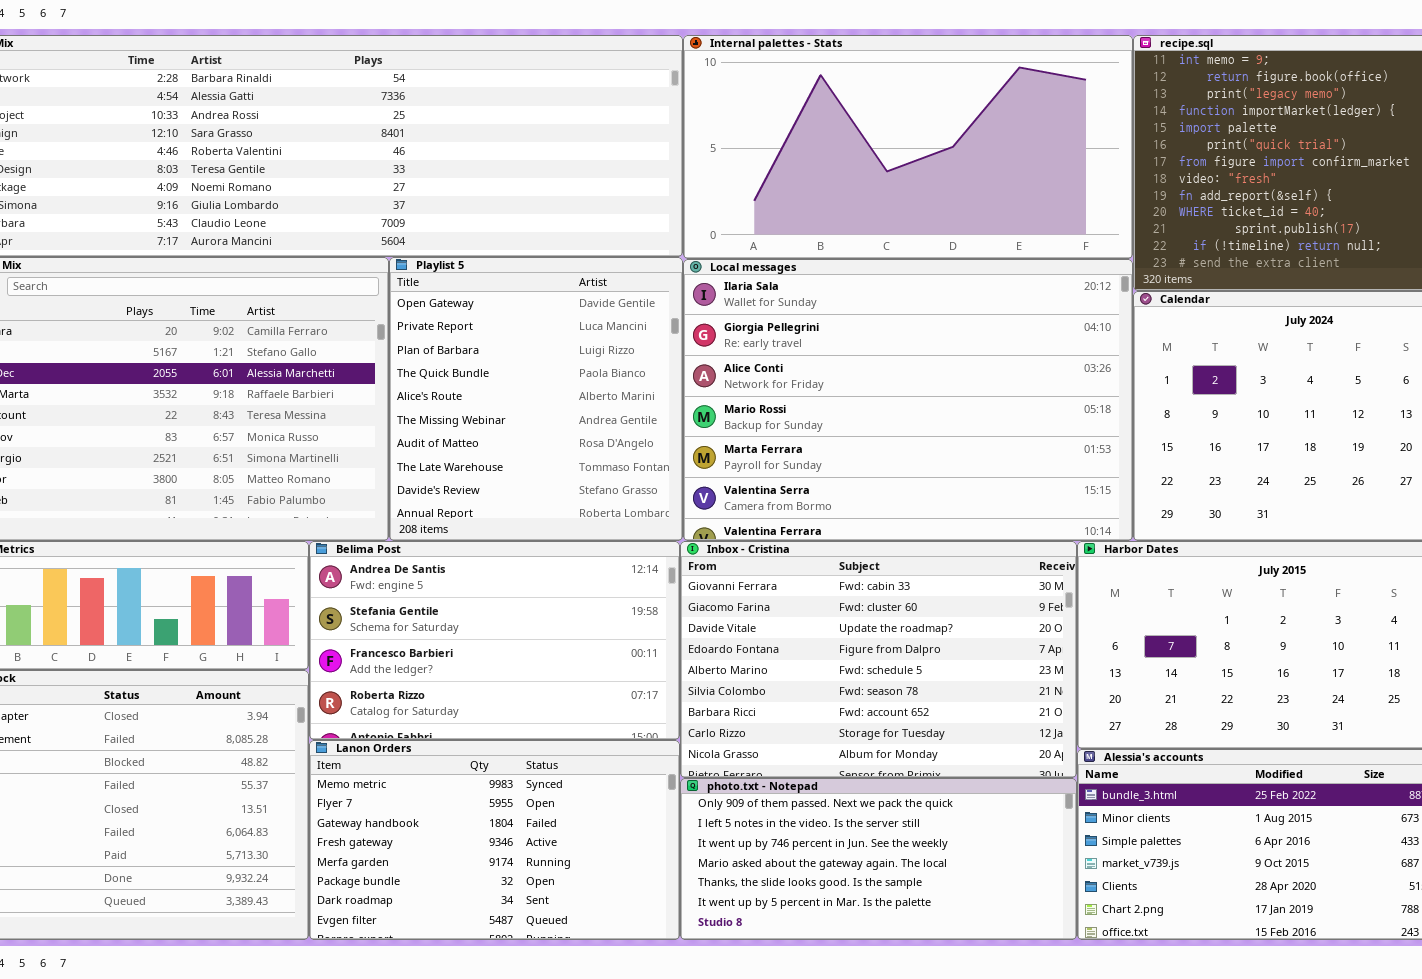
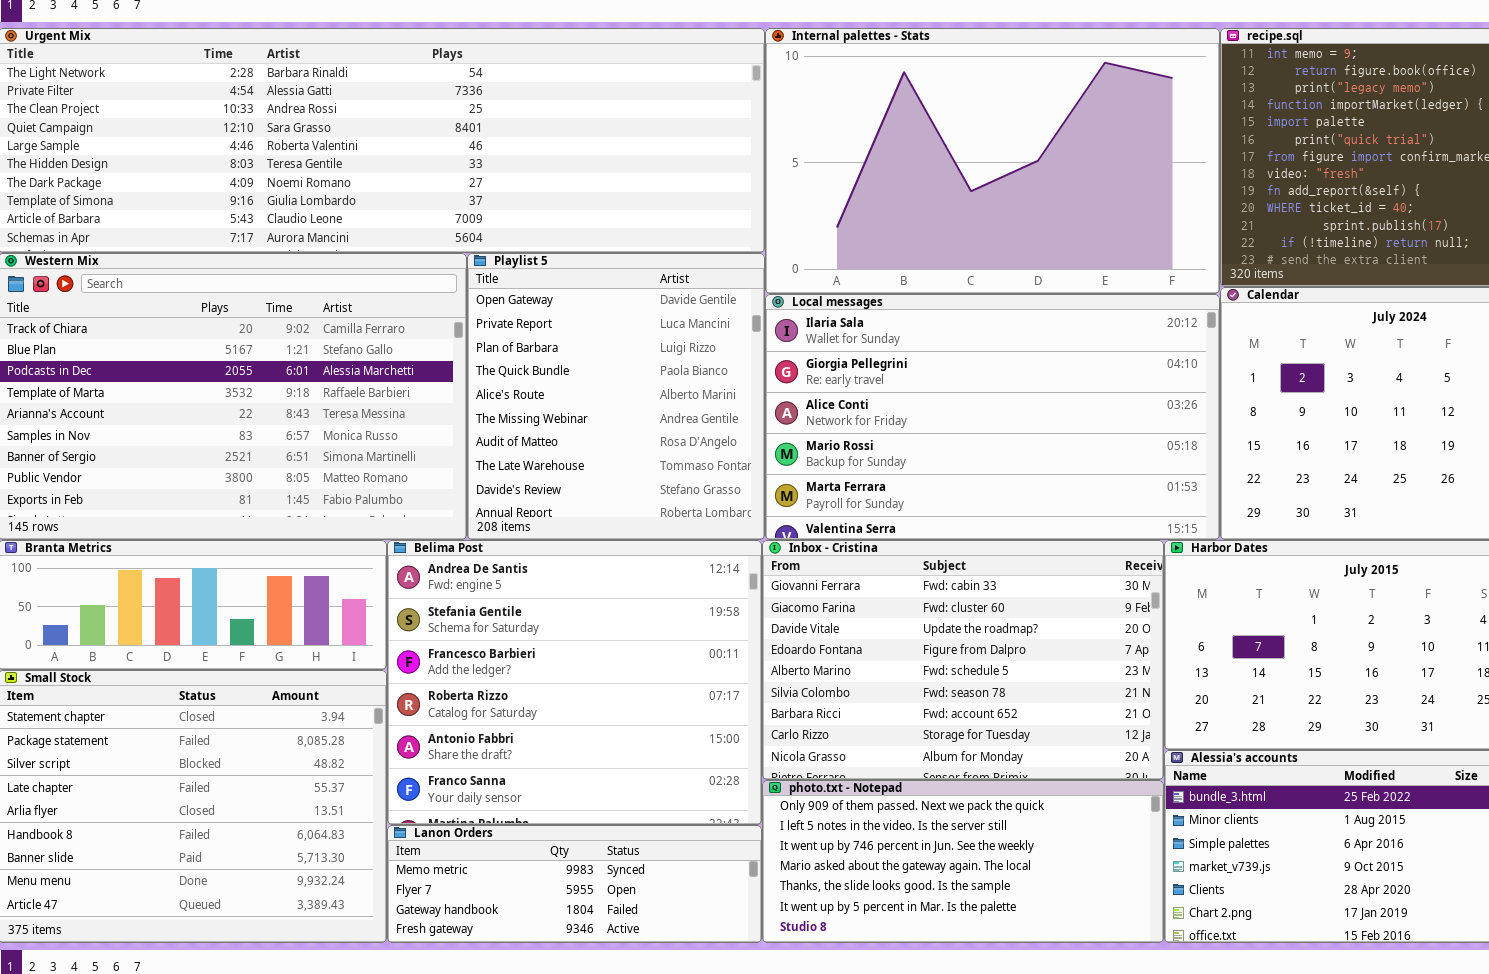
Internal palettes - Stats: [683,35,1133,259] -> [765,28,1220,294], resized
Local messages: [683,259,1133,541] -> [765,294,1220,540], resized
Belima Post: [309,541,680,740] -> [387,540,762,825], resized
Lanon Orders: [309,740,680,940] -> [387,825,762,943], resized

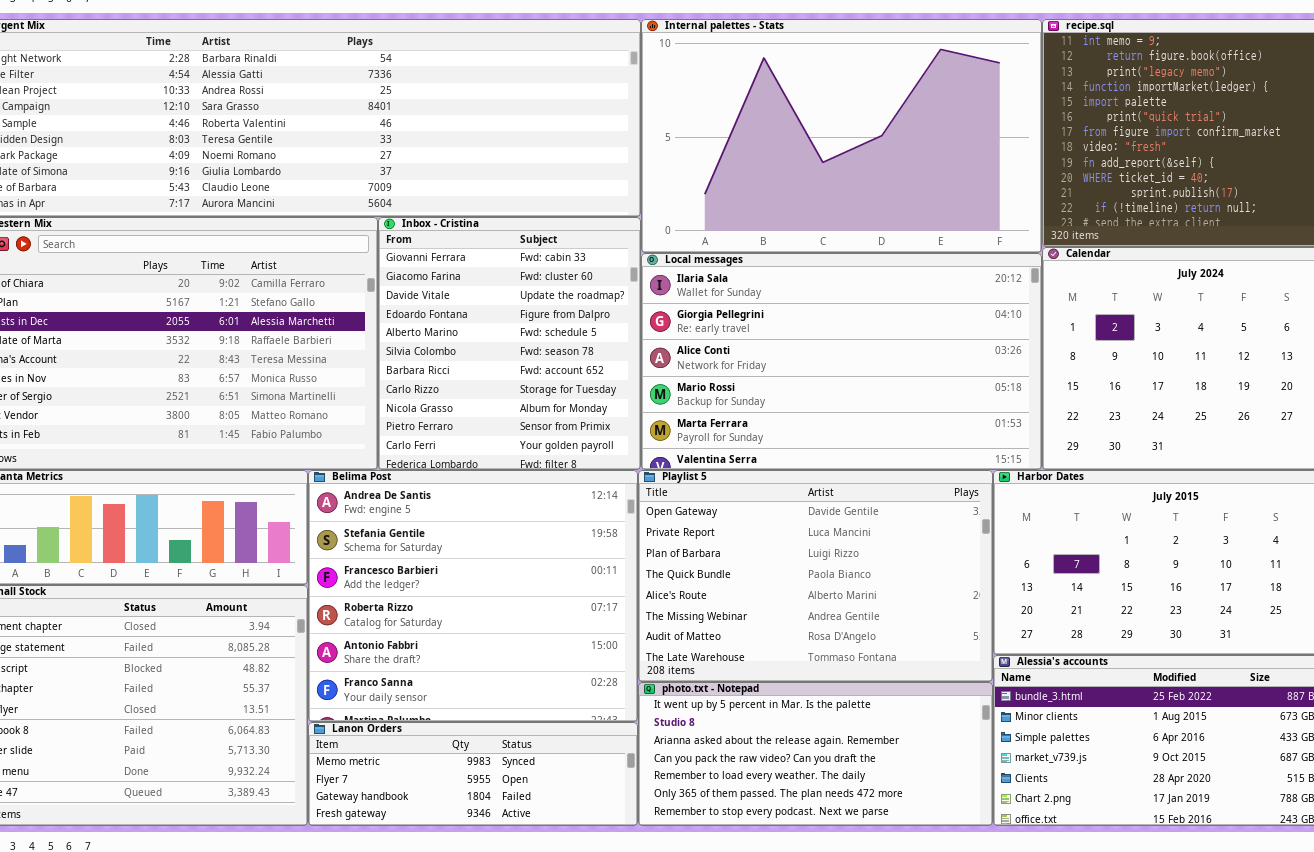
Playlist 5: [467,253,765,540] -> [638,470,993,682], moved, resized
Inbox - Cristina: [762,540,1164,780] -> [378,217,641,470], moved, resized
photo.txt - Notepad: [762,780,1164,943] -> [638,682,993,826], scrolled down 5 rows

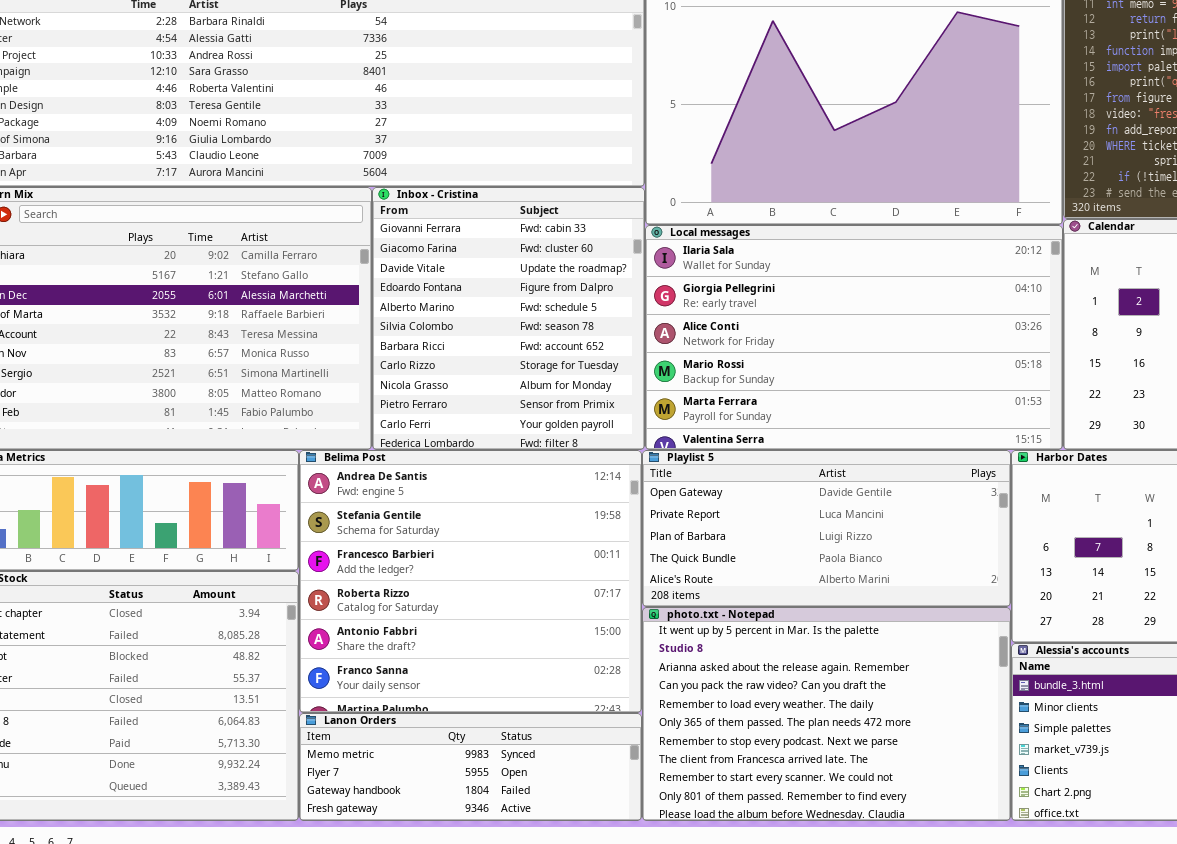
Playlist 5: [638,470,993,682] -> [642,450,1011,607], resized
photo.txt - Notepad: [638,682,993,826] -> [642,607,1011,821], resized

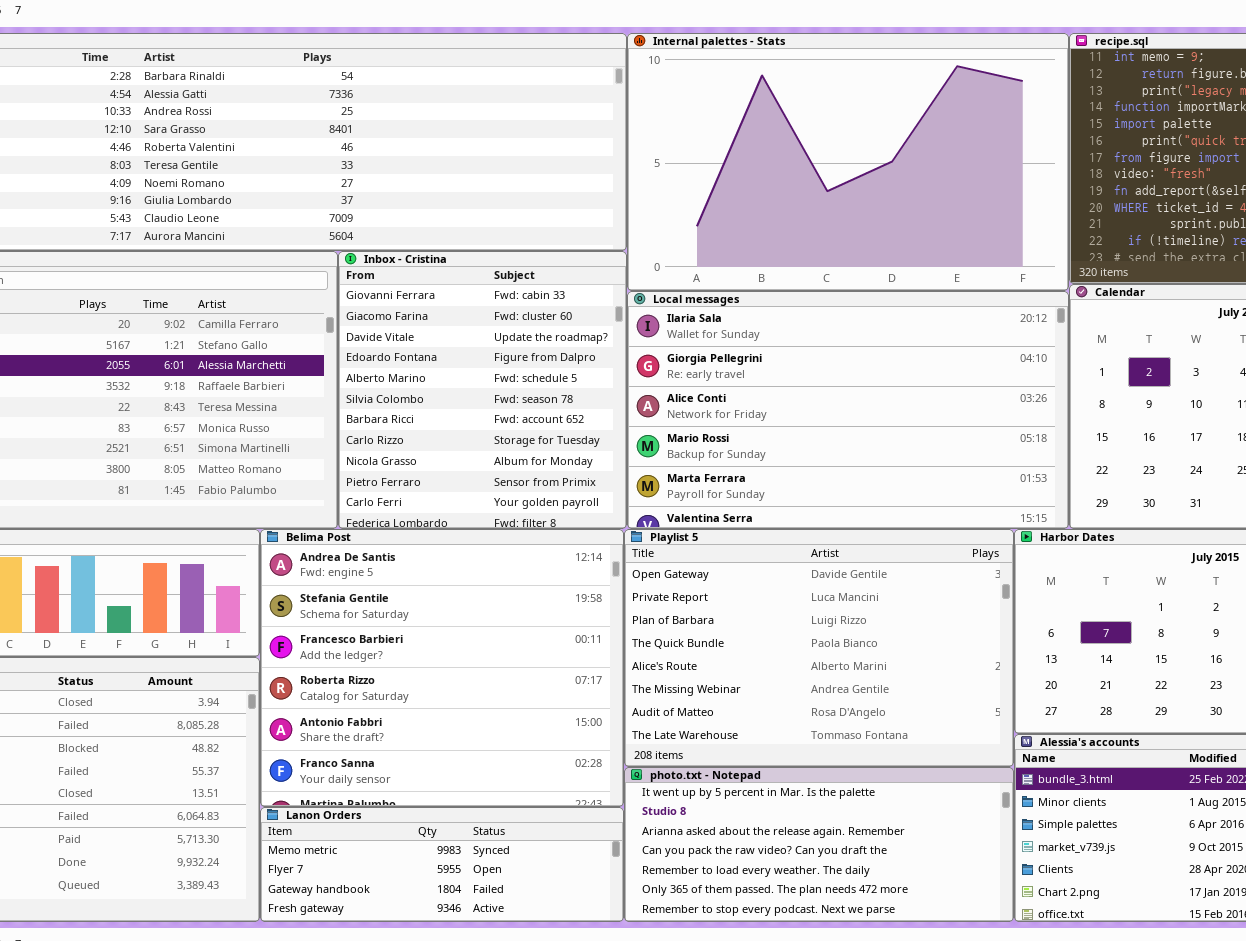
Playlist 5: [642,450,1011,607] -> [624,529,1014,767], resized
photo.txt - Notepad: [642,607,1011,821] -> [624,767,1014,922], resized

